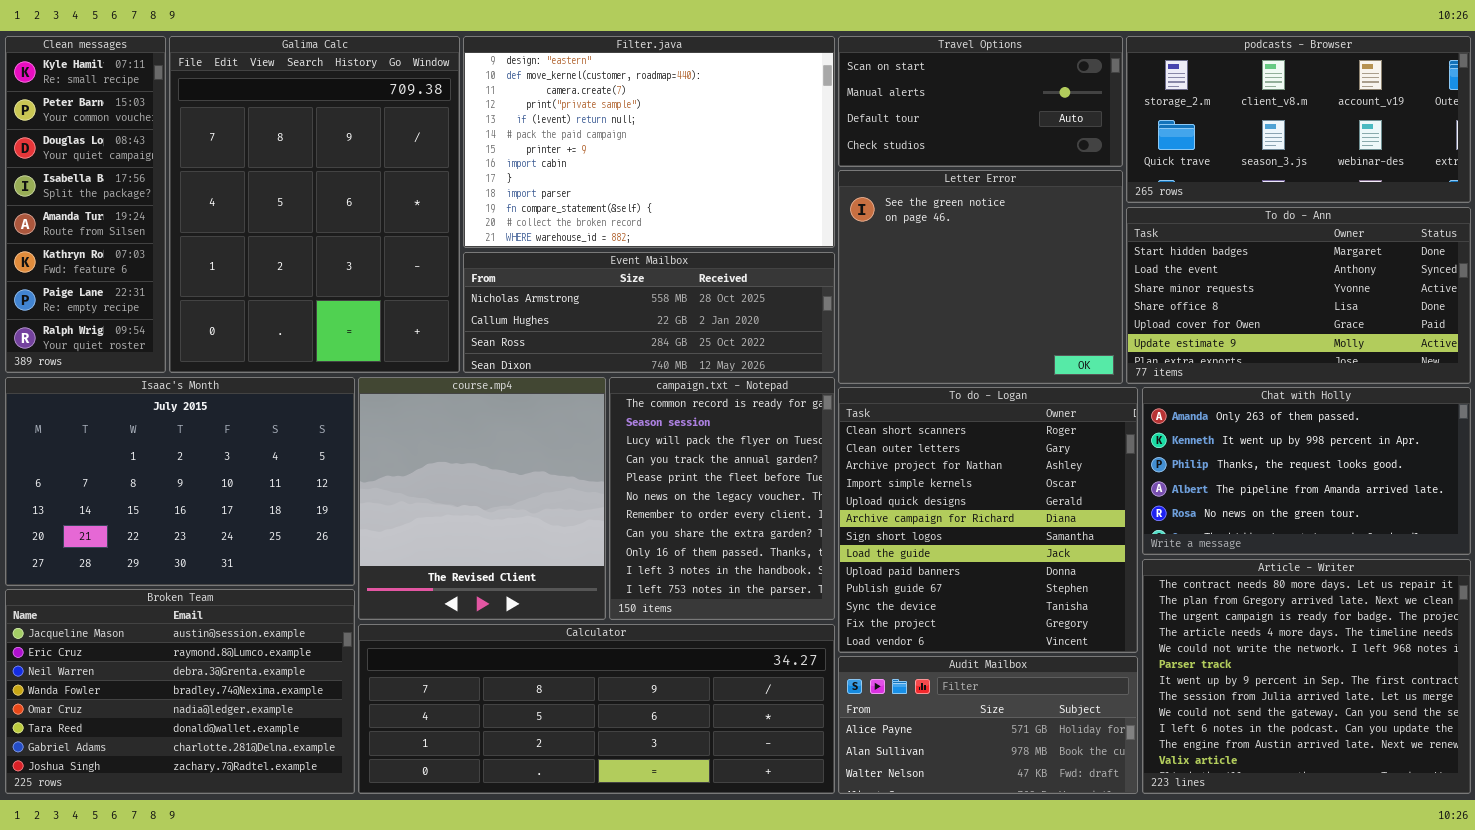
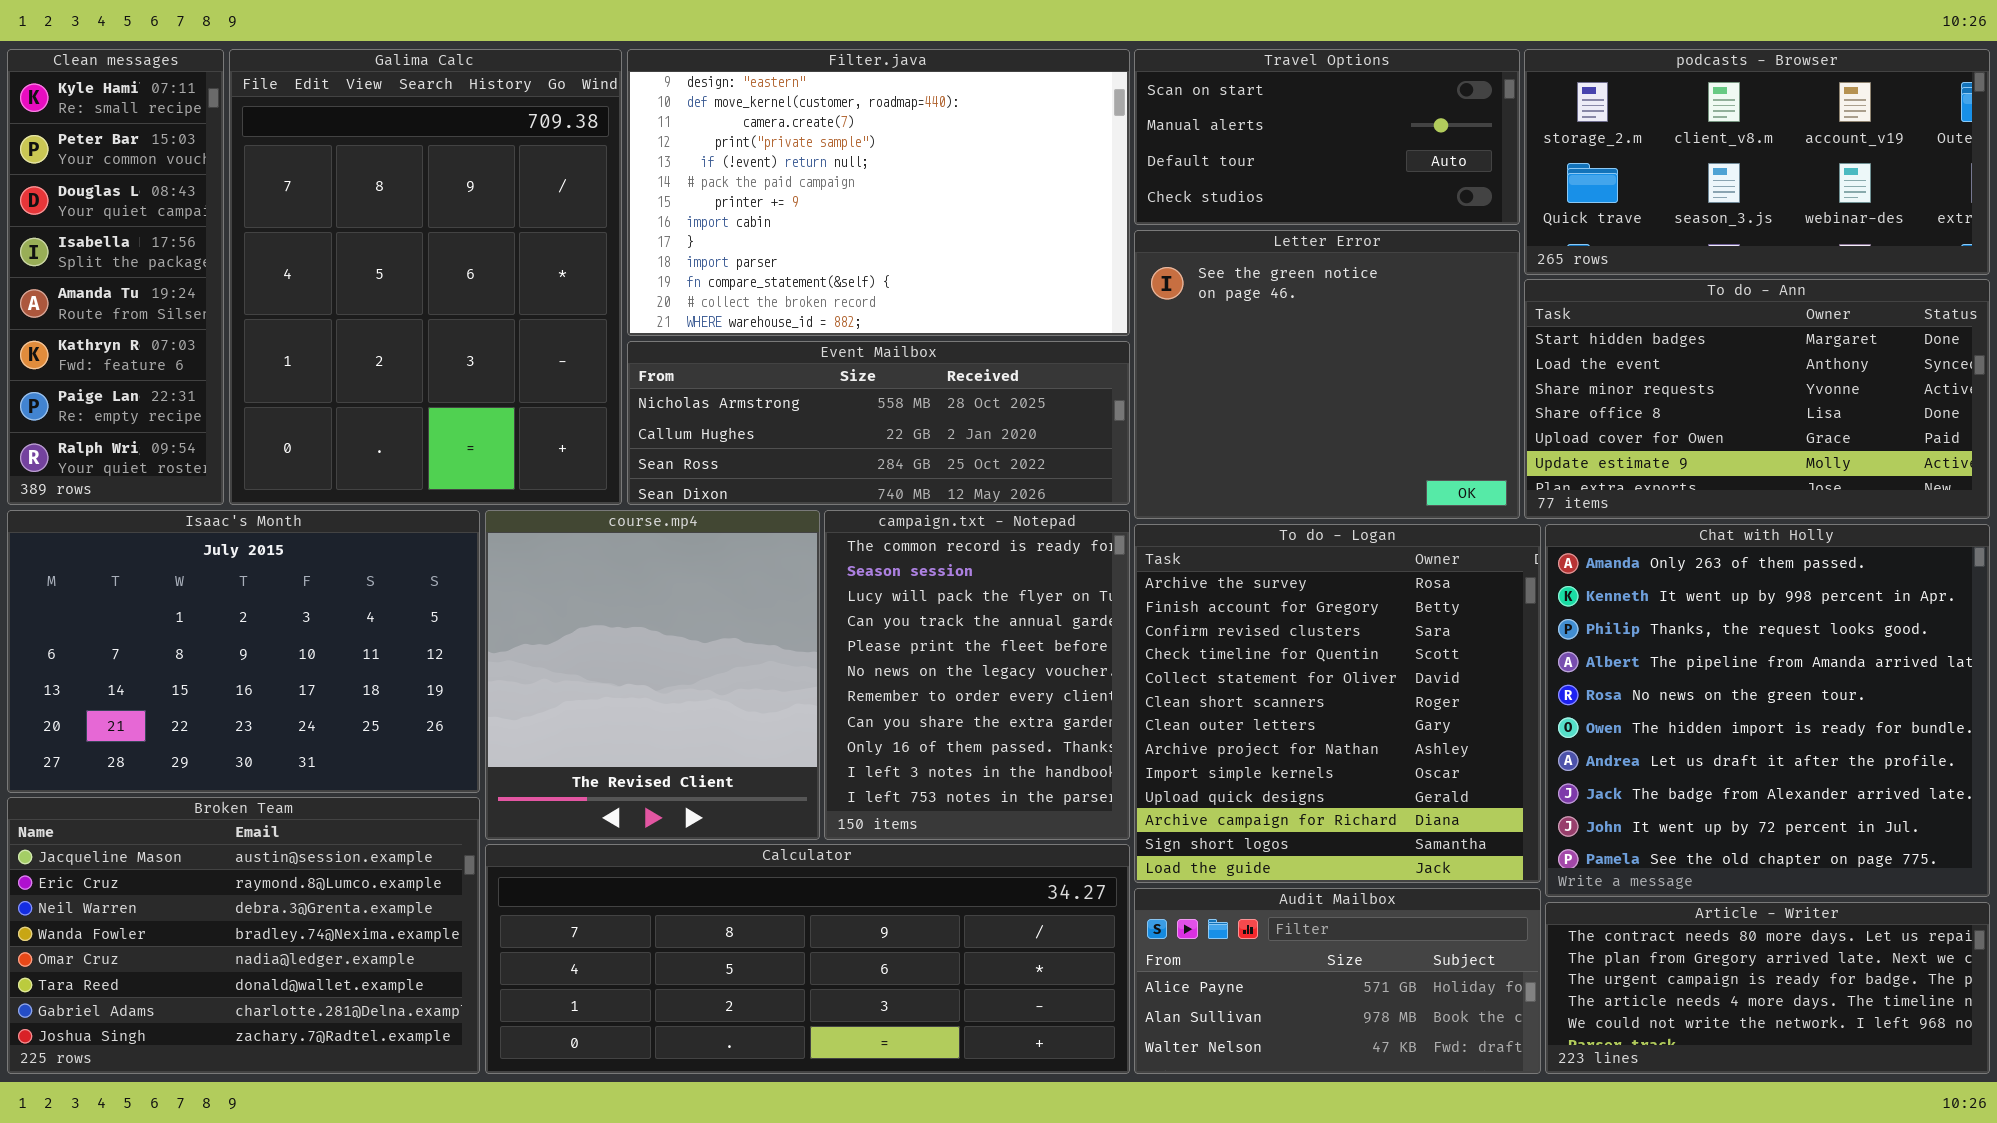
To do - Logan: [838,387,1138,653] -> [1134,524,1541,883], scrolled up 5 rows
Chat with Holly: [1142,387,1471,555] -> [1545,524,1990,897], resized
Article - Writer: [1142,559,1471,794] -> [1545,902,1990,1074], resized

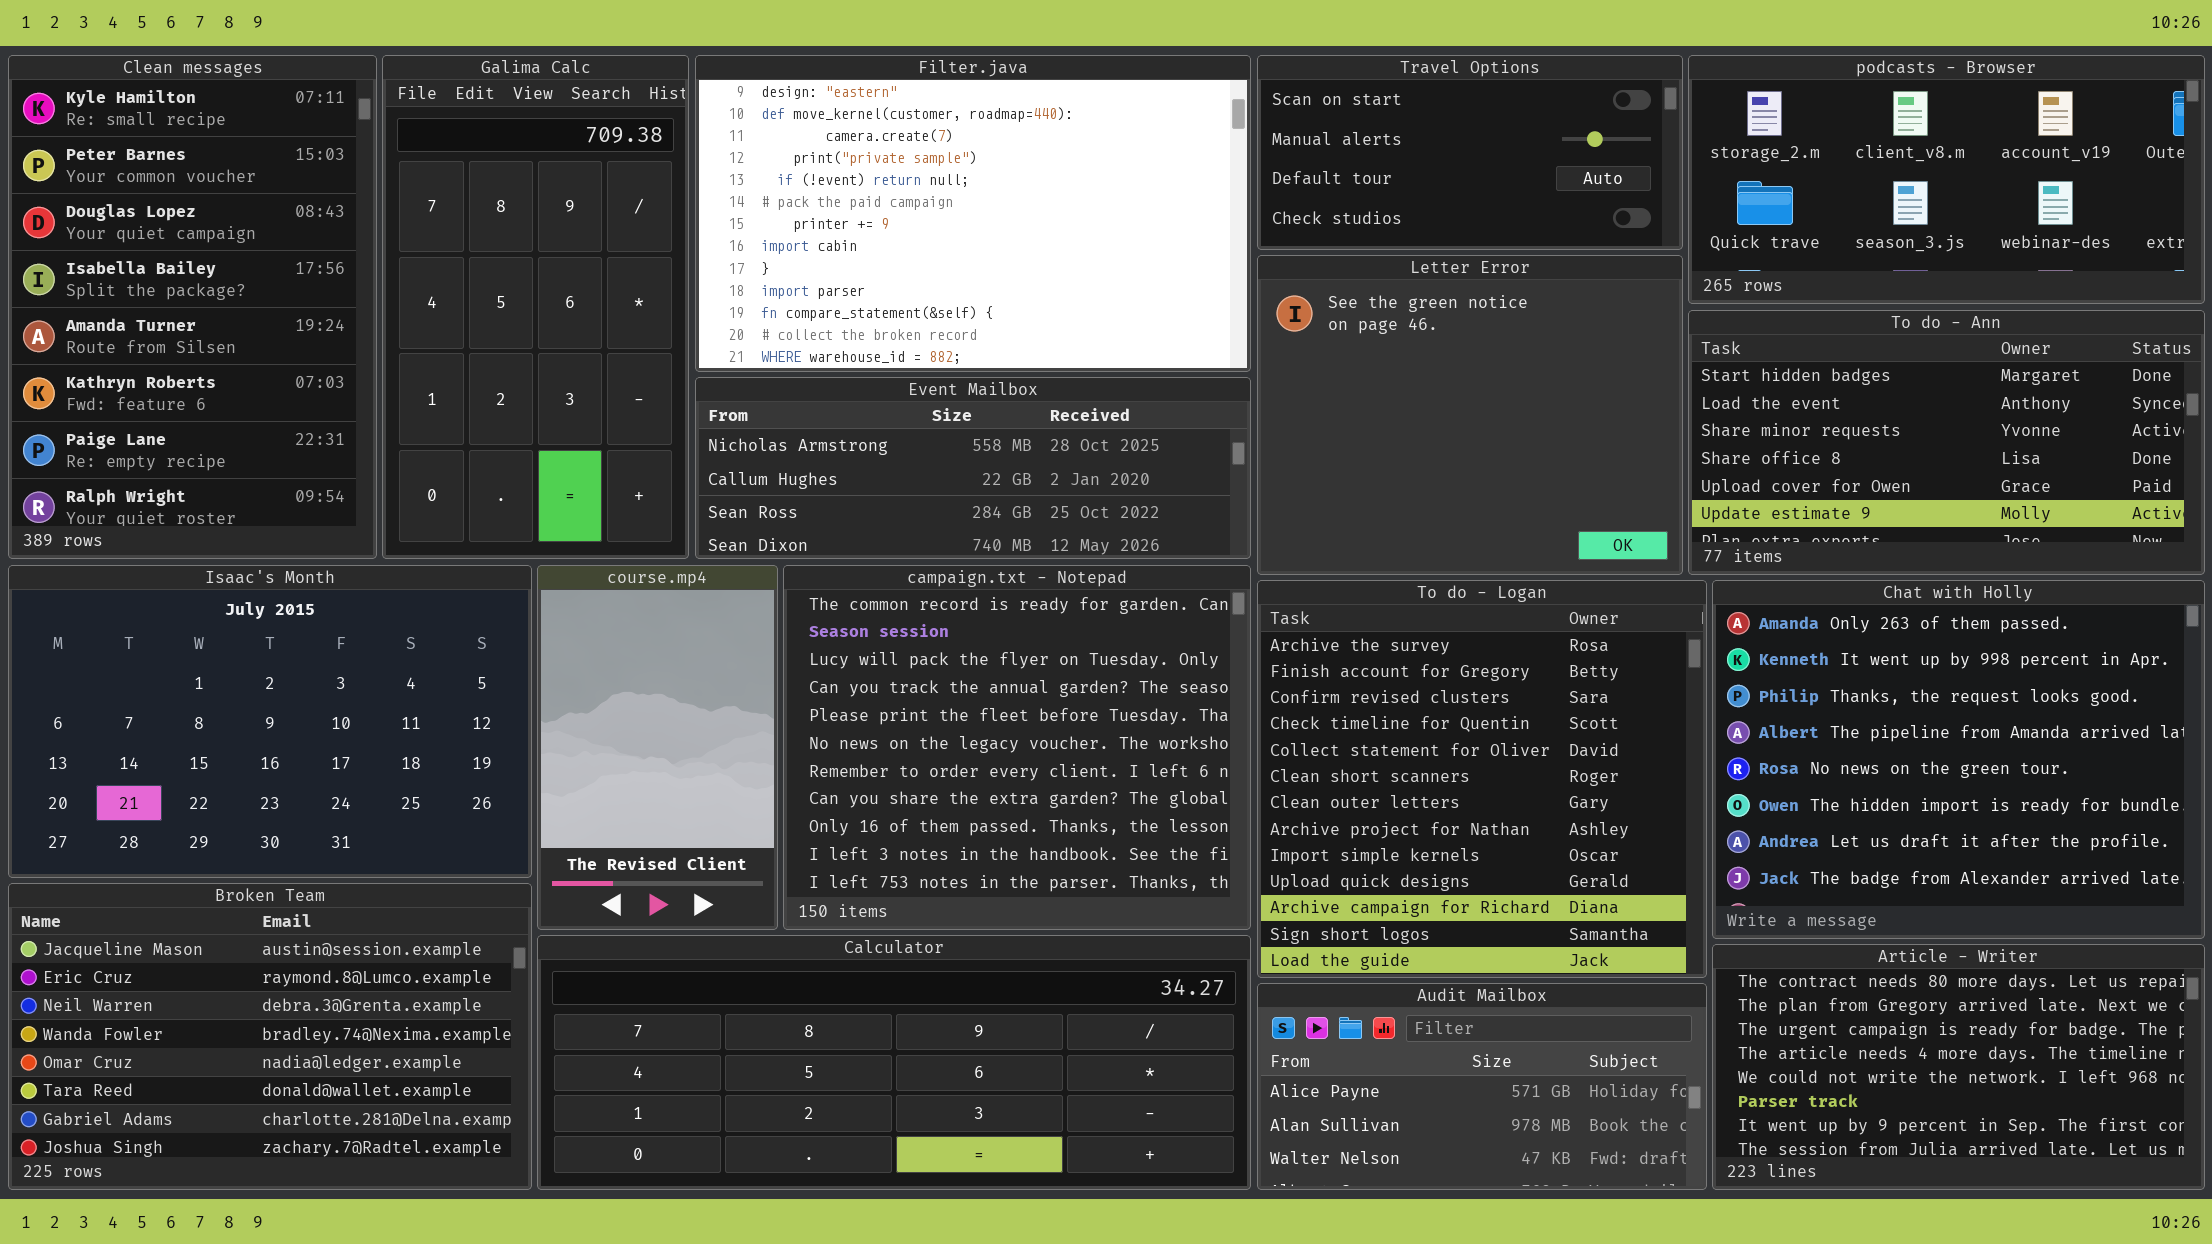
Clean messages: [7,49,224,505] -> [8,55,377,559], resized
Galima Calc: [229,49,622,505] -> [382,55,689,559], resized
course.mp4: [485,510,820,840] -> [537,565,778,930], resized
campaign.txt - Notepad: [824,510,1130,840] -> [783,565,1251,930], resized
Chat with Holly: [1545,524,1990,897] -> [1712,580,2205,939], resized
Article - Writer: [1545,902,1990,1074] -> [1712,944,2205,1190], resized

